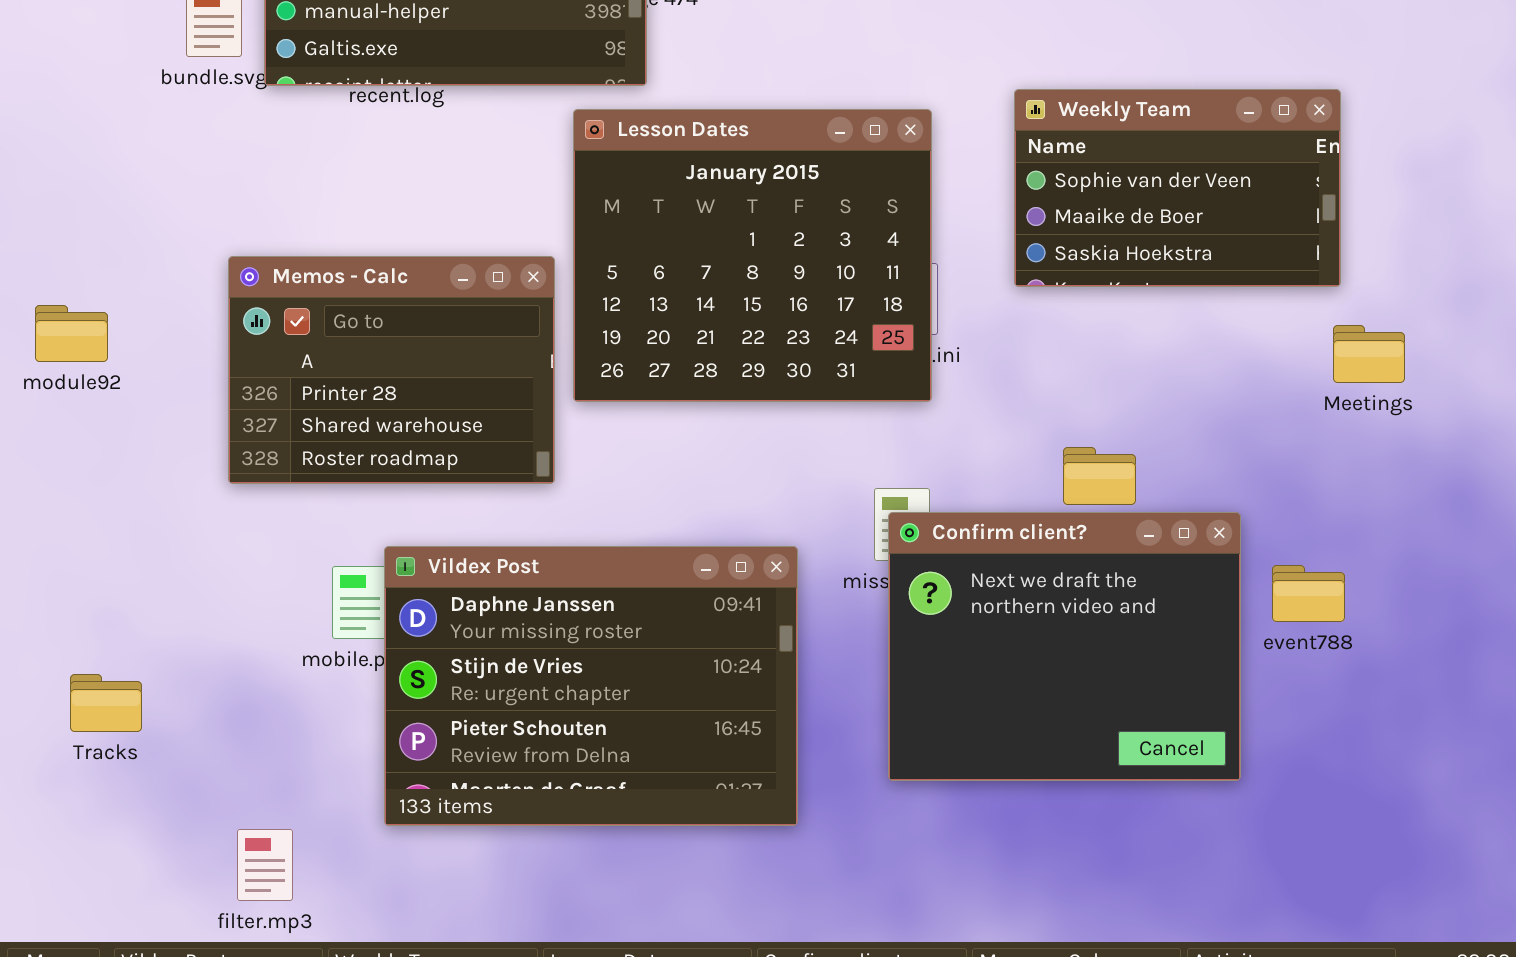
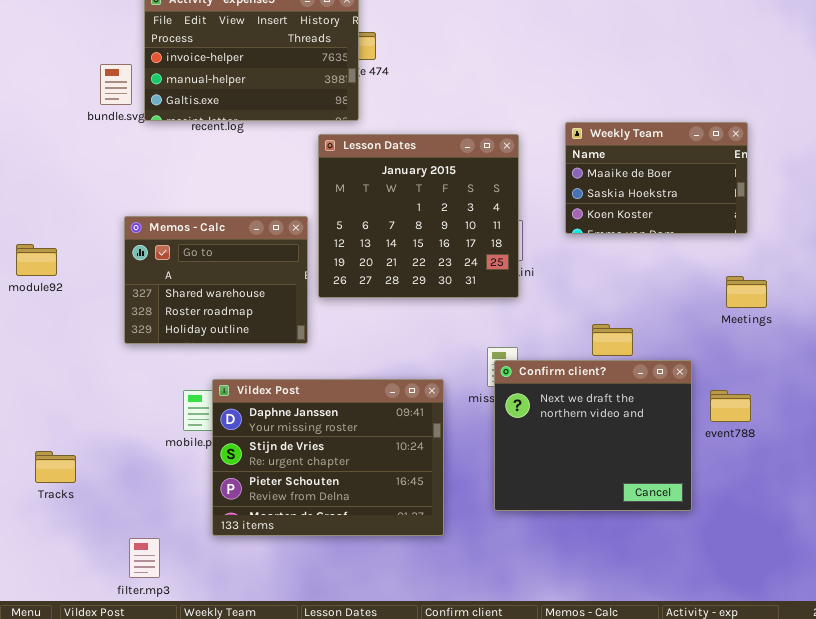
Weekly Team: [1014,89,1341,287] -> [565,122,748,234], scrolled down 1 row
Memos - Calc: [228,256,555,484] -> [124,216,308,344], scrolled down 1 row
Meetings: [1333,325,1405,383] -> [726,276,767,308], moved

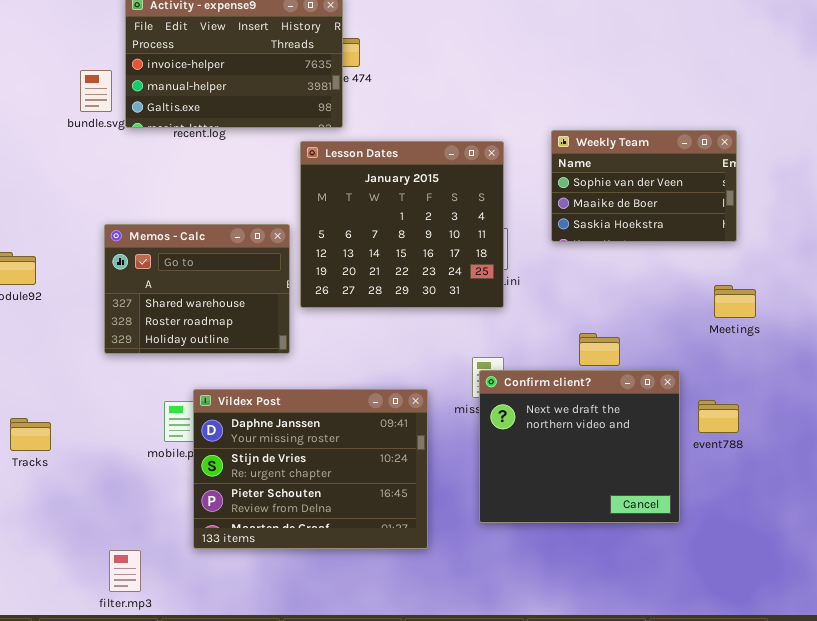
Weekly Team: [565,122,748,234] -> [551,130,737,242], scrolled up 1 row
Tracks: [35,451,76,483] -> [10,418,51,451], moved

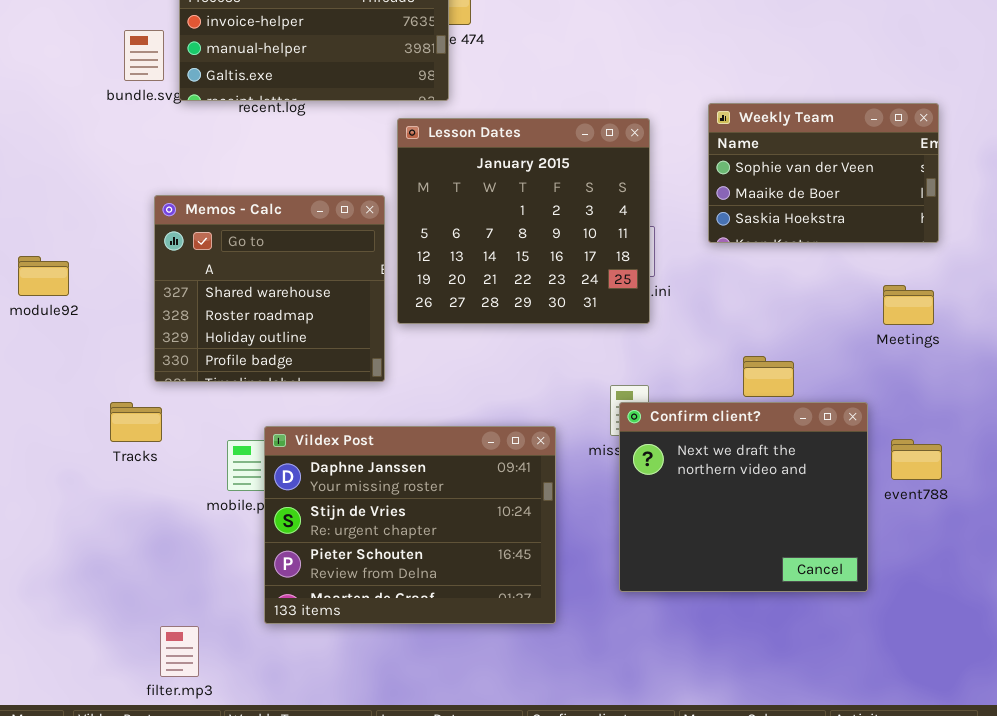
Memos - Calc: [104,224,290,354] -> [154,195,385,382], resized
Meetings: [714,285,756,318] -> [883,285,934,325], moved
Tracks: [10,418,51,451] -> [110,402,162,442], moved

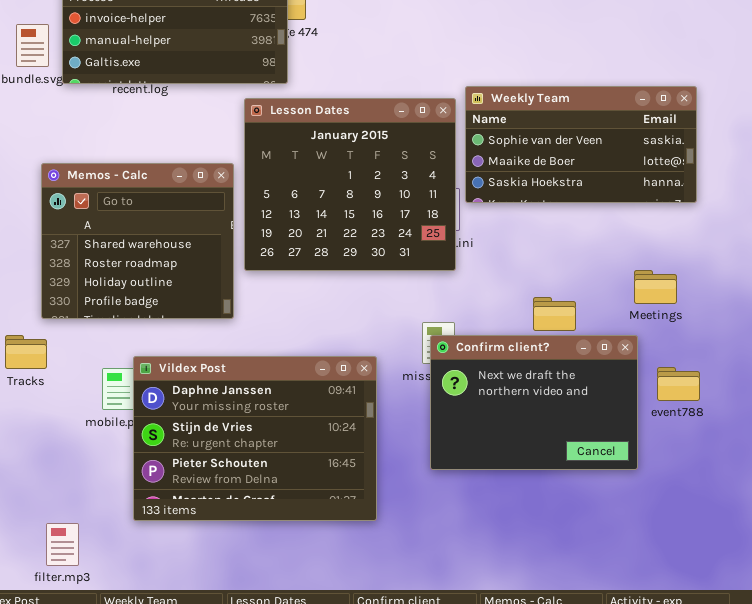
Weekly Team: [708,103,939,243] -> [465,86,697,203], resized
Meetings: [883,285,934,325] -> [634,270,677,304], moved
Confirm client?: [619,402,868,592] -> [430,335,638,470], resized

